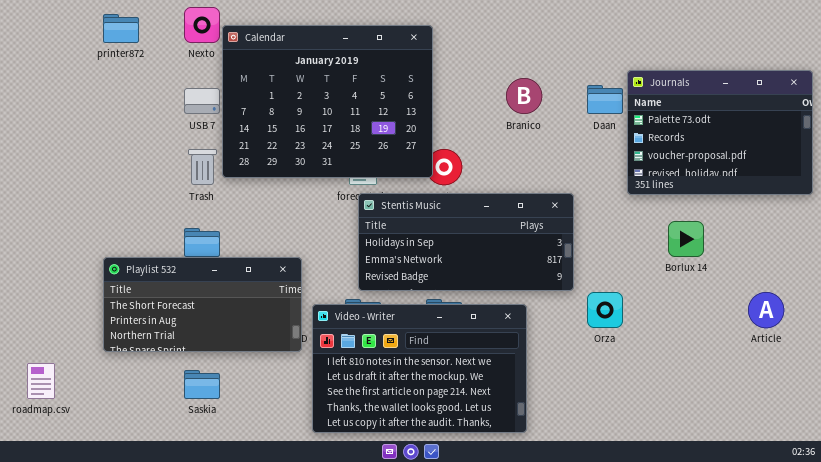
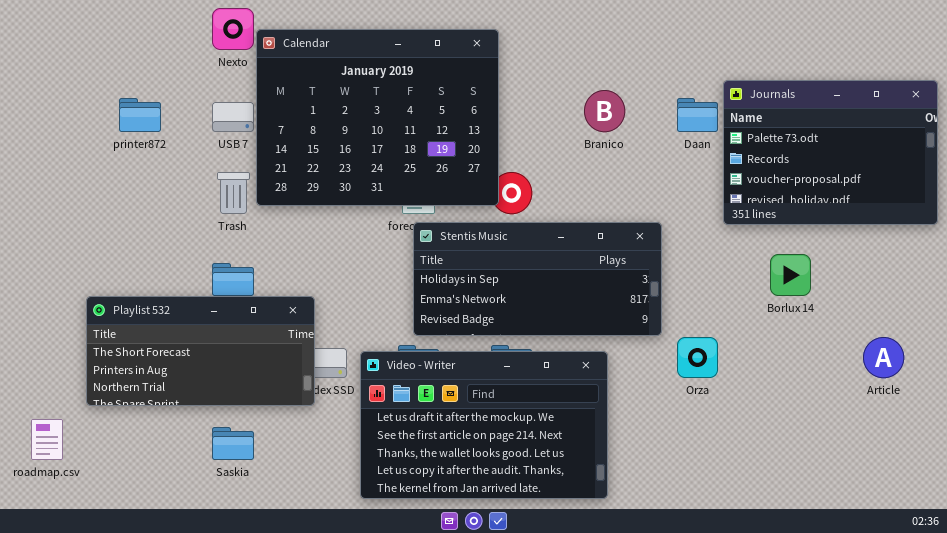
printer872: [103,14,139,43] -> [119,98,161,132], moved
Playlist 532: [103,257,302,352] -> [86,296,315,406], moved
Video - Writer: [312,304,527,433] -> [360,351,608,499], scrolled down 1 row

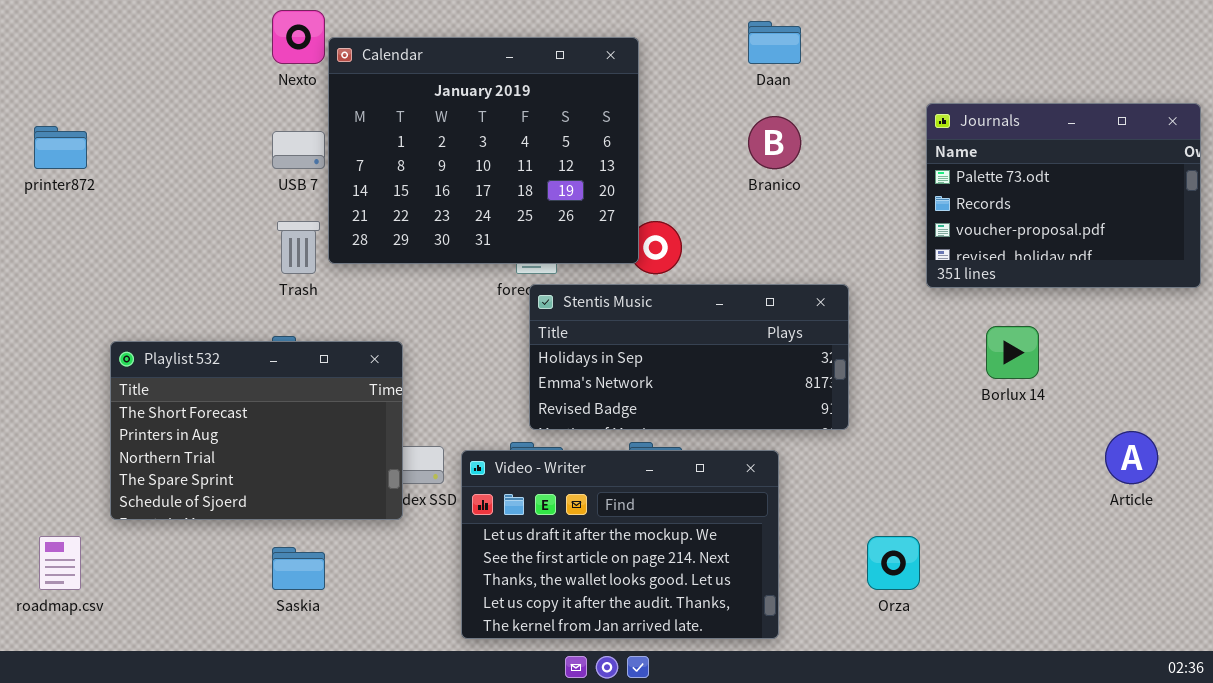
printer872: [119,98,161,132] -> [34,126,87,169], moved
Daan: [677,98,718,132] -> [748,21,801,64], moved
Playlist 532: [86,296,315,406] -> [110,341,403,520], resized
Orza: [677,337,718,378] -> [867,536,920,590], moved

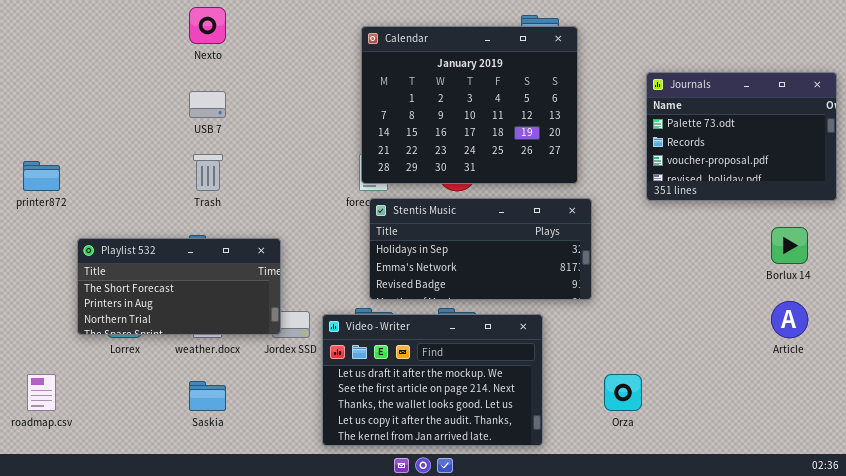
Calendar: [328,37,639,264] -> [361,26,578,184], moved
printer872: [34,126,87,169] -> [23,161,60,191], moved
Borlux 14: [986,326,1039,379] -> [771,227,808,264], moved
Playlist 532: [110,341,403,520] -> [77,238,281,335], resized

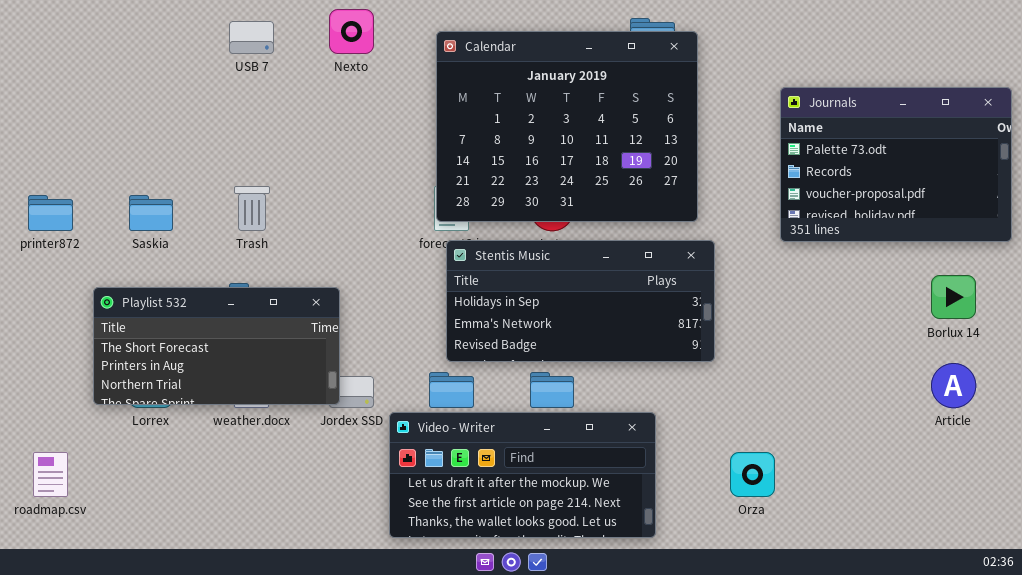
Nexto: [189,7,226,44] -> [329,9,374,54], moved
USB 7: [189,91,226,118] -> [229,21,274,54], moved
Video - Writer: [322,314,543,446] -> [389,412,656,538], resized
Saskia: [189,381,226,411] -> [129,195,173,231], moved

